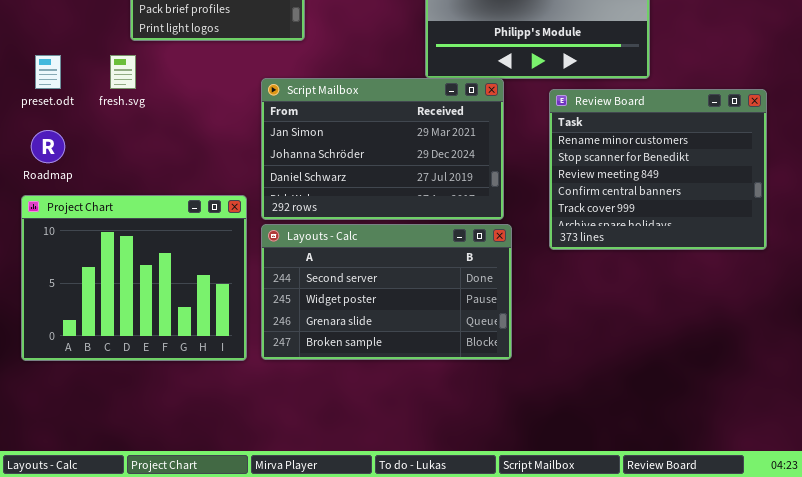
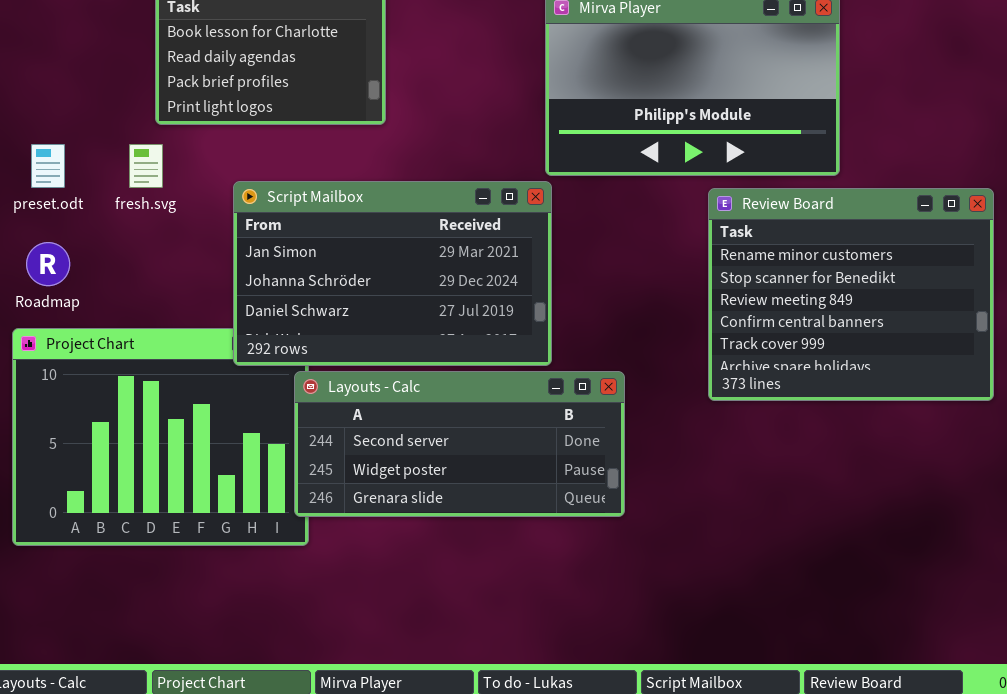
Script Mailbox: [261,78,504,220] -> [233,181,552,366], moved
Layouts - Calc: [261,224,512,360] -> [294,371,625,517], moved, resized

